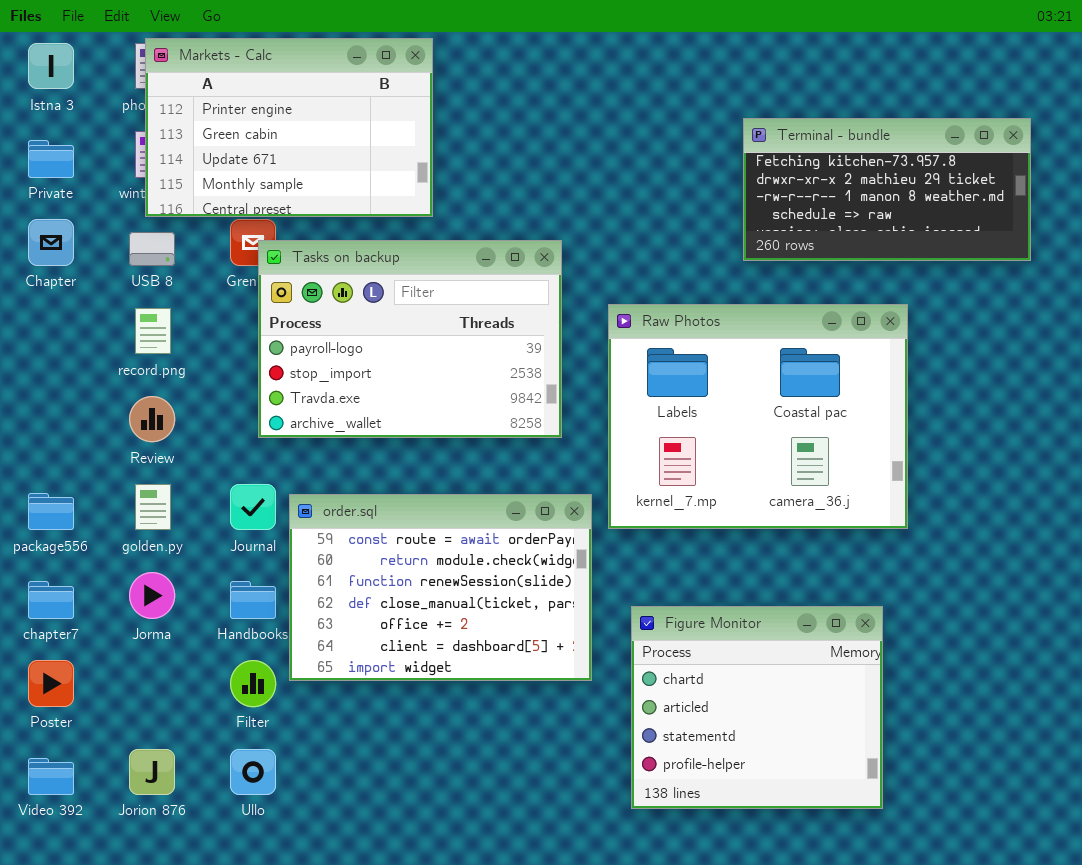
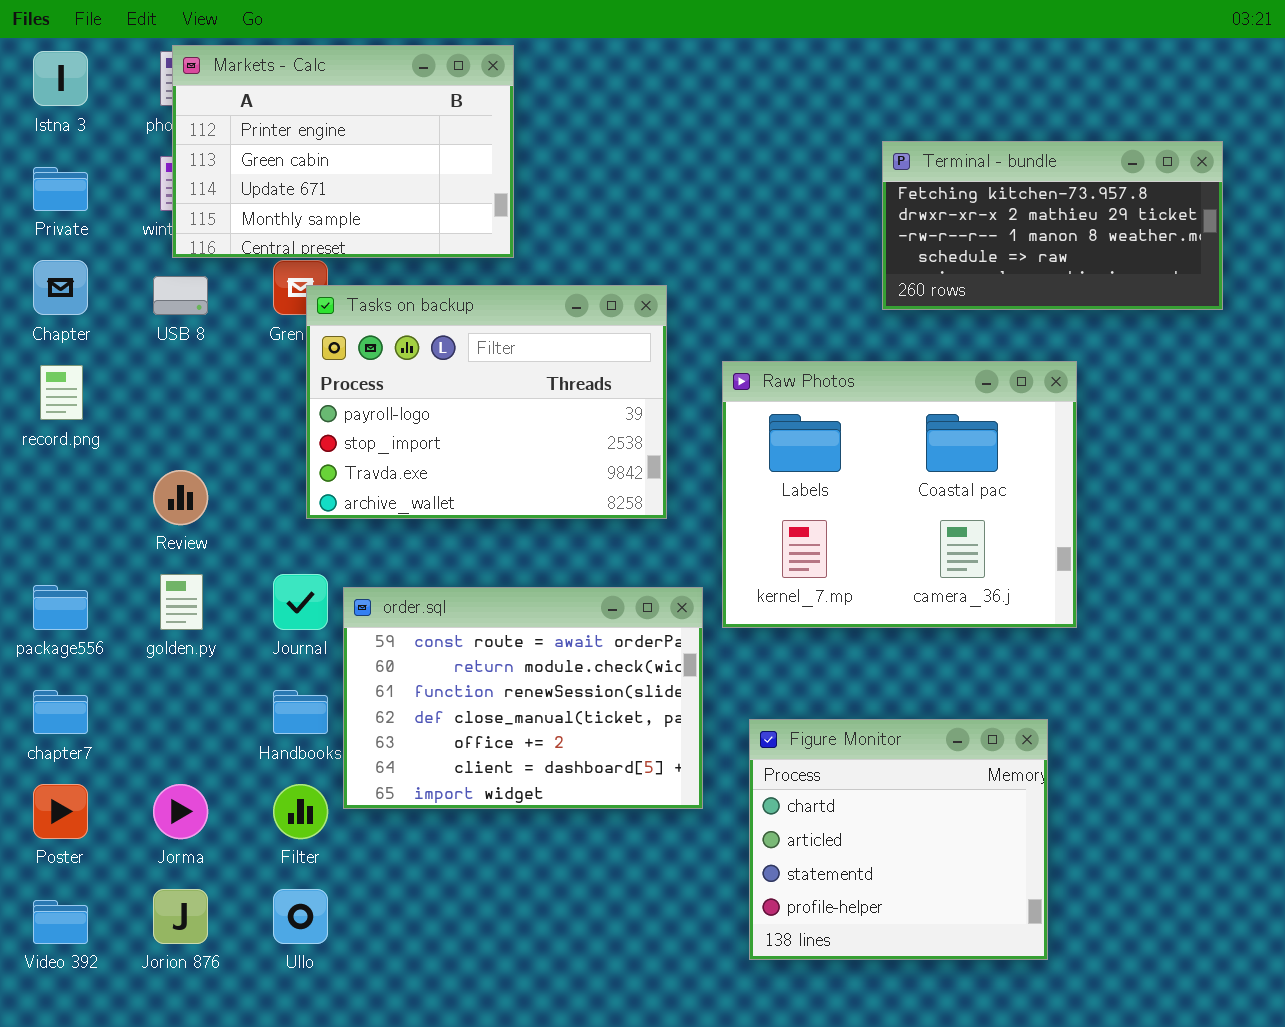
record.png: [135,308,171,354] -> [40,365,83,420], moved
Jorma: [129,572,175,619] -> [153,784,208,839], moved

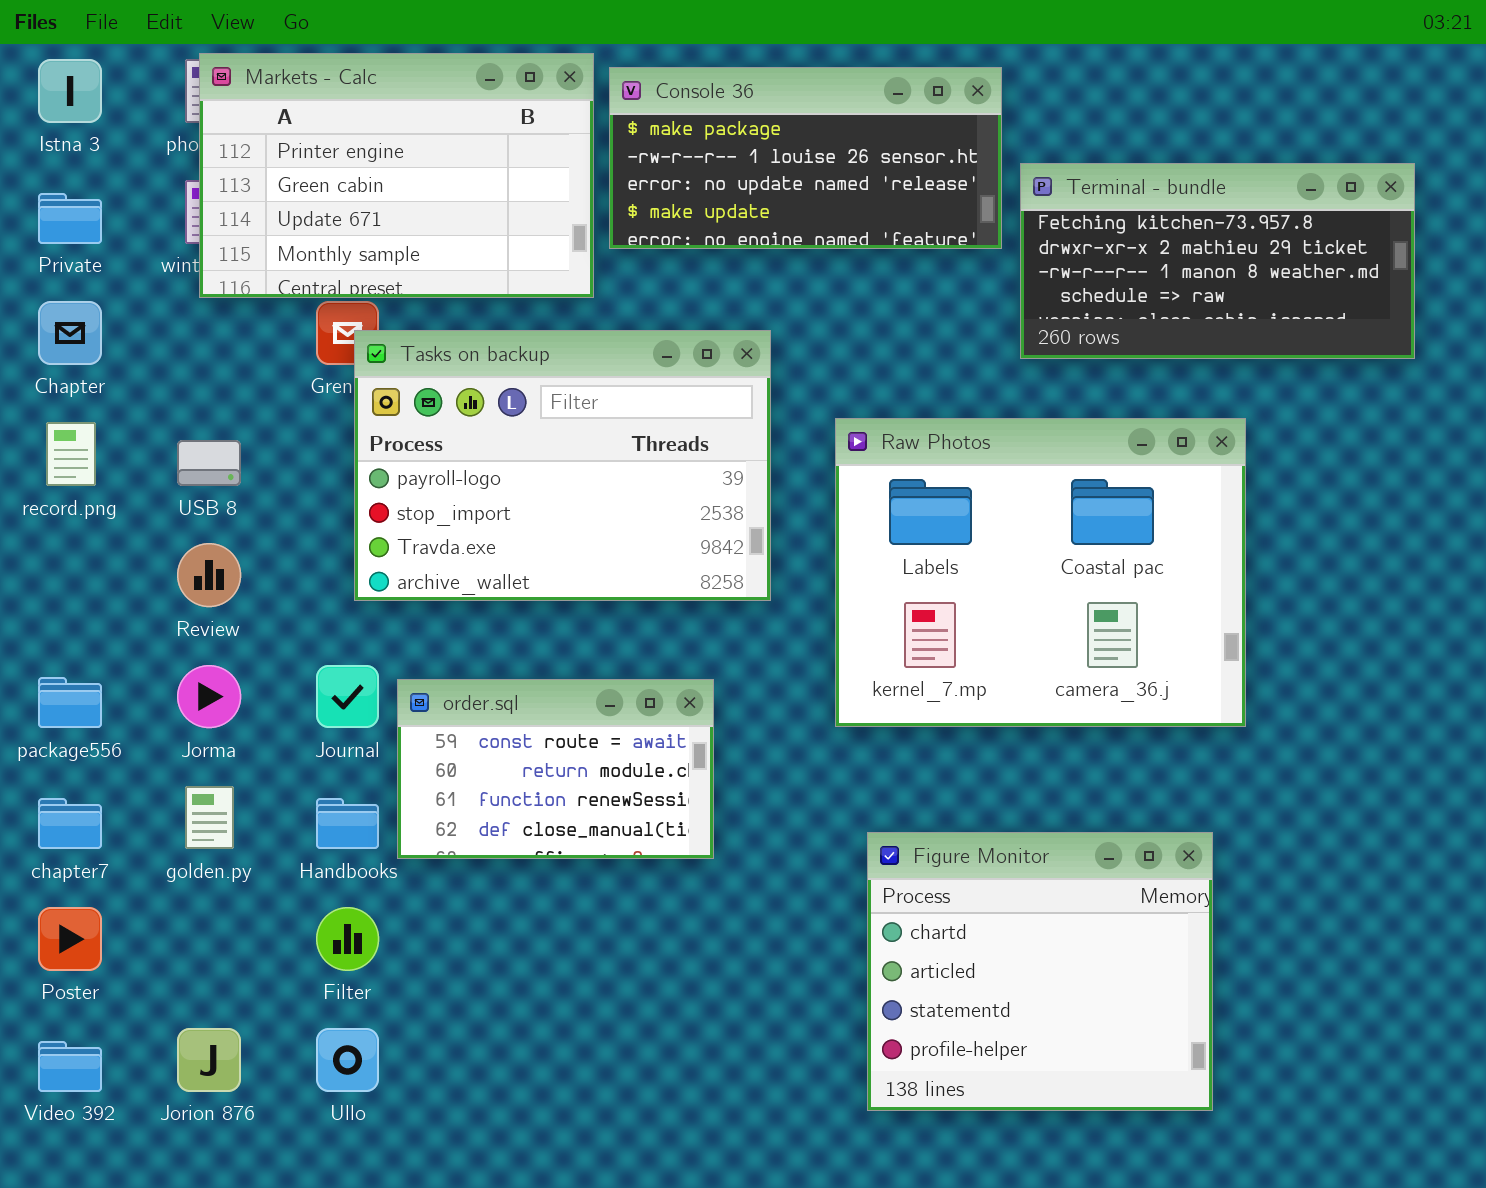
Console 36: none -> [609,67,1002,249], opened
USB 8: [153,276,208,315] -> [177,440,241,486], moved
golden.py: [160,574,203,630] -> [185,786,234,849], moved
order.sql: [343,587,703,809] -> [397,679,714,859], resized
Jorma: [153,784,208,839] -> [177,665,241,728], moved

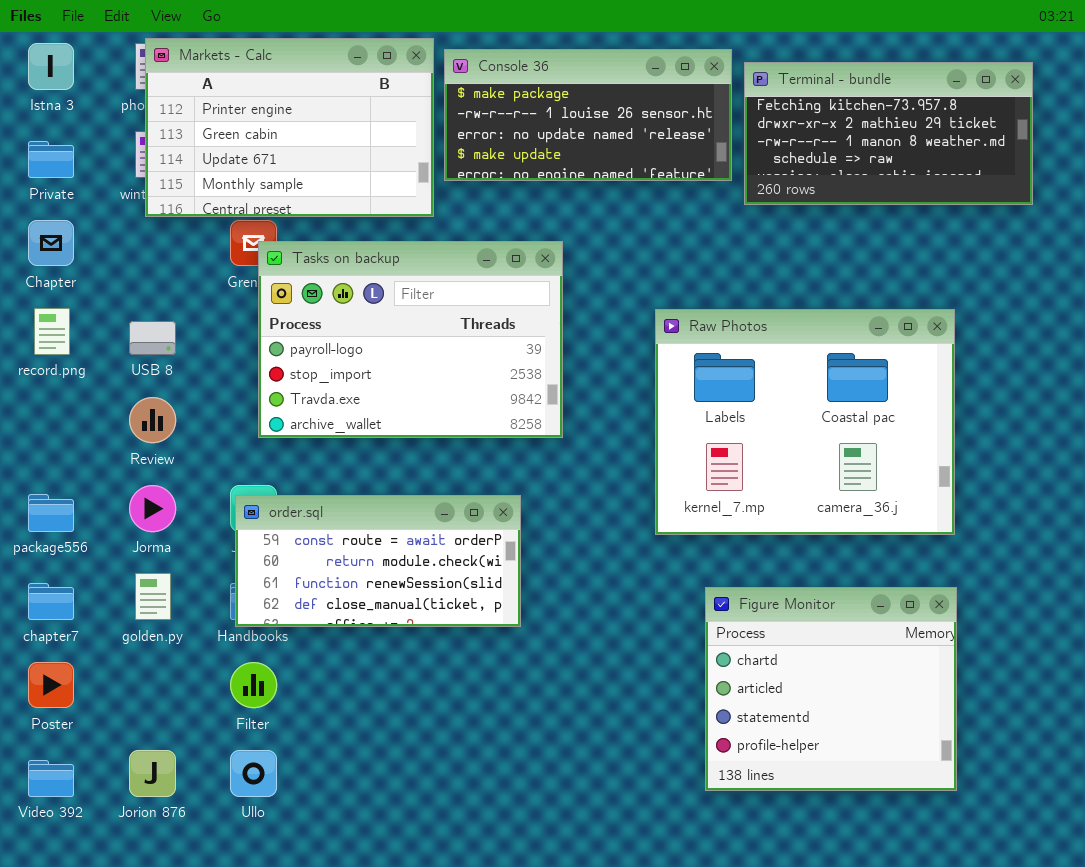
Terminal - bundle: [1020,163,1415,359] -> [744,62,1033,205], moved
Raw Photos: [835,418,1246,727] -> [655,309,955,535], moved
order.sql: [397,679,714,859] -> [235,495,521,627], resized
Figure Monitor: [867,832,1213,1111] -> [705,587,957,791], moved

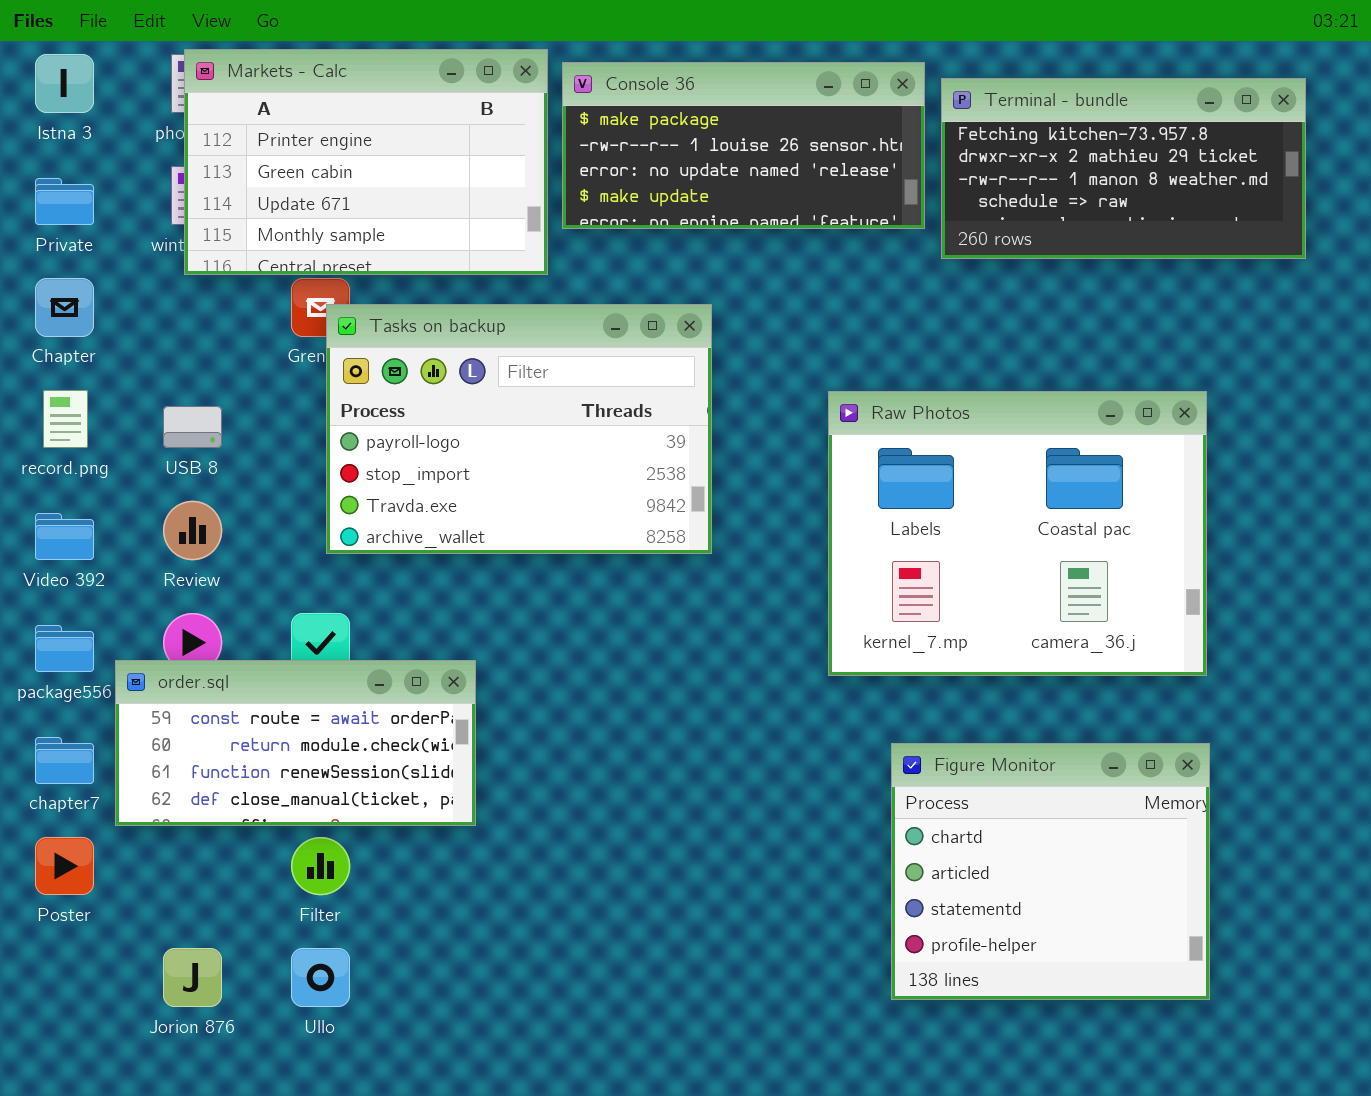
order.sql: [235,495,521,627] -> [115,660,476,826], moved
Video 392: [28,760,74,797] -> [35,513,94,560], moved

